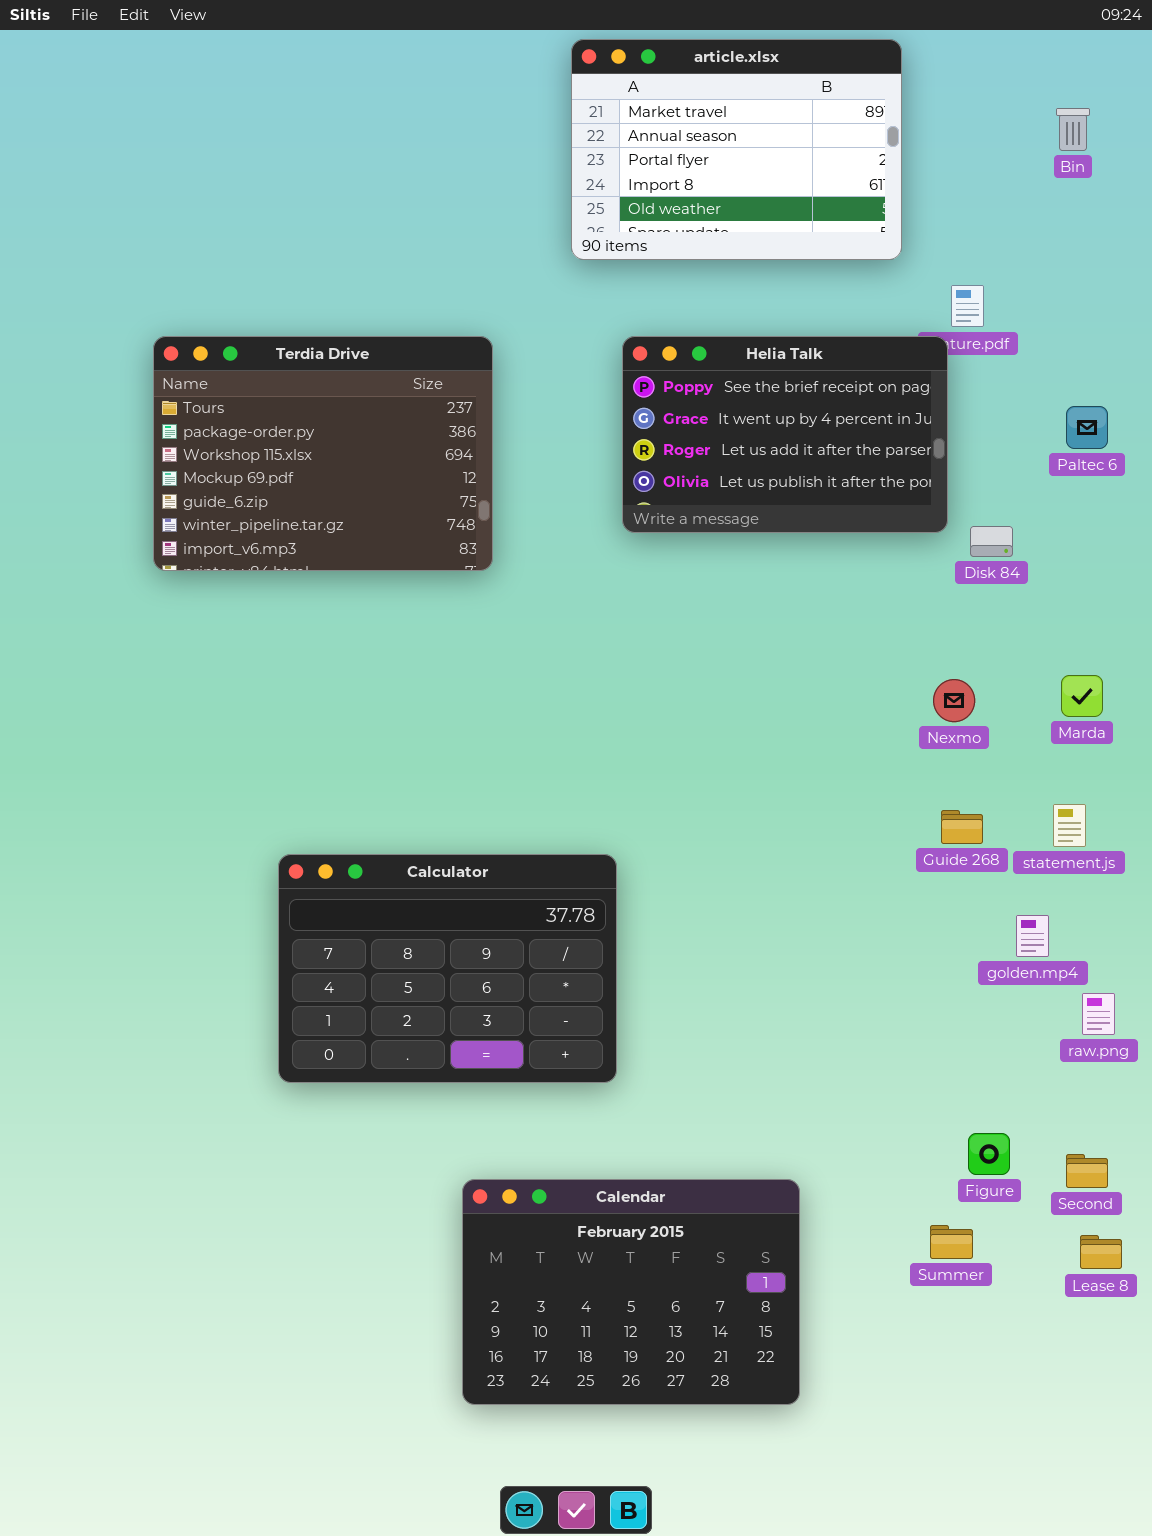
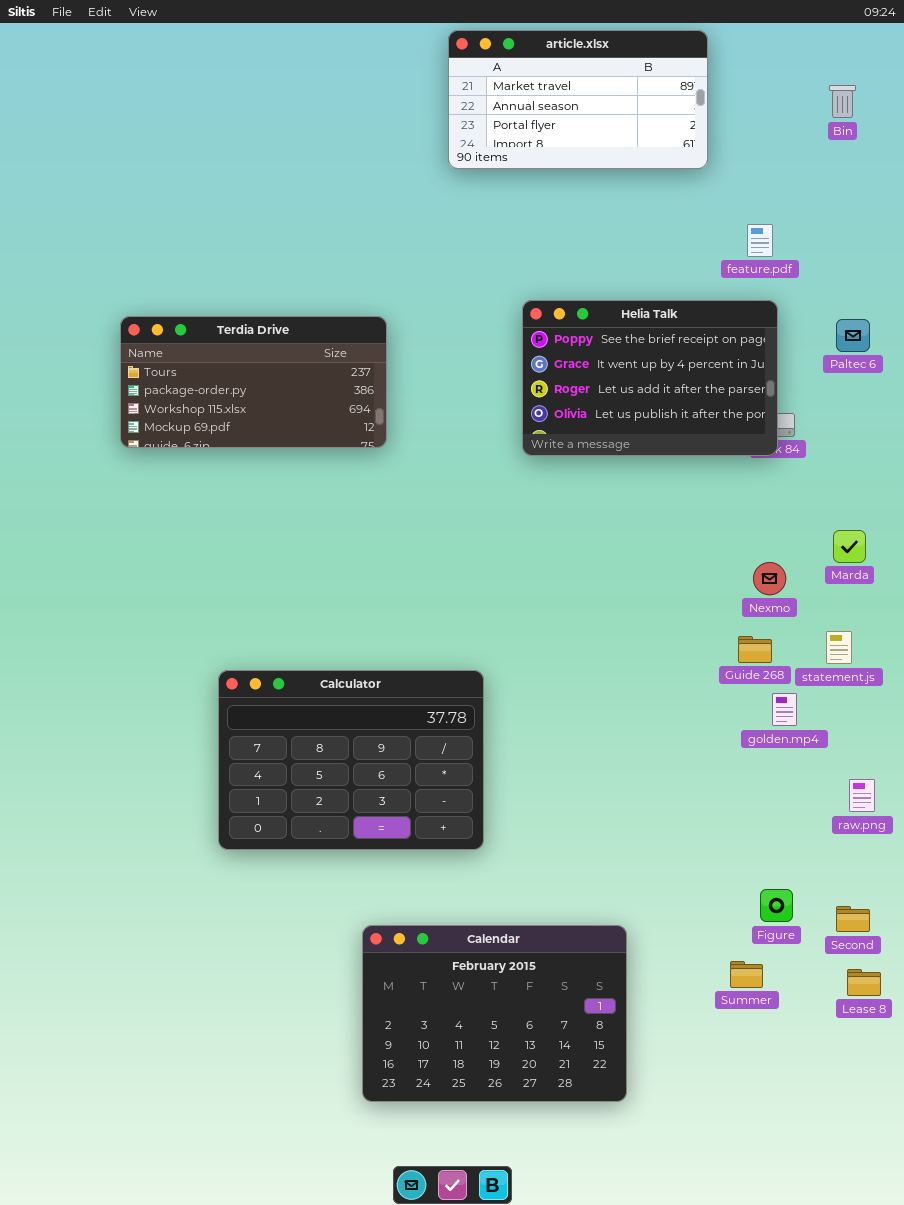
article.xlsx: [571,39,902,260] -> [448,30,708,169], resized
Terdia Drive: [153,336,493,571] -> [120,316,387,448], resized
Helia Talk: [622,336,948,533] -> [522,300,778,456], moved
Nexmo: [933,679,975,722] -> [753,562,786,595], moved
golden.mp4: [1016,915,1049,957] -> [772,693,797,726], moved

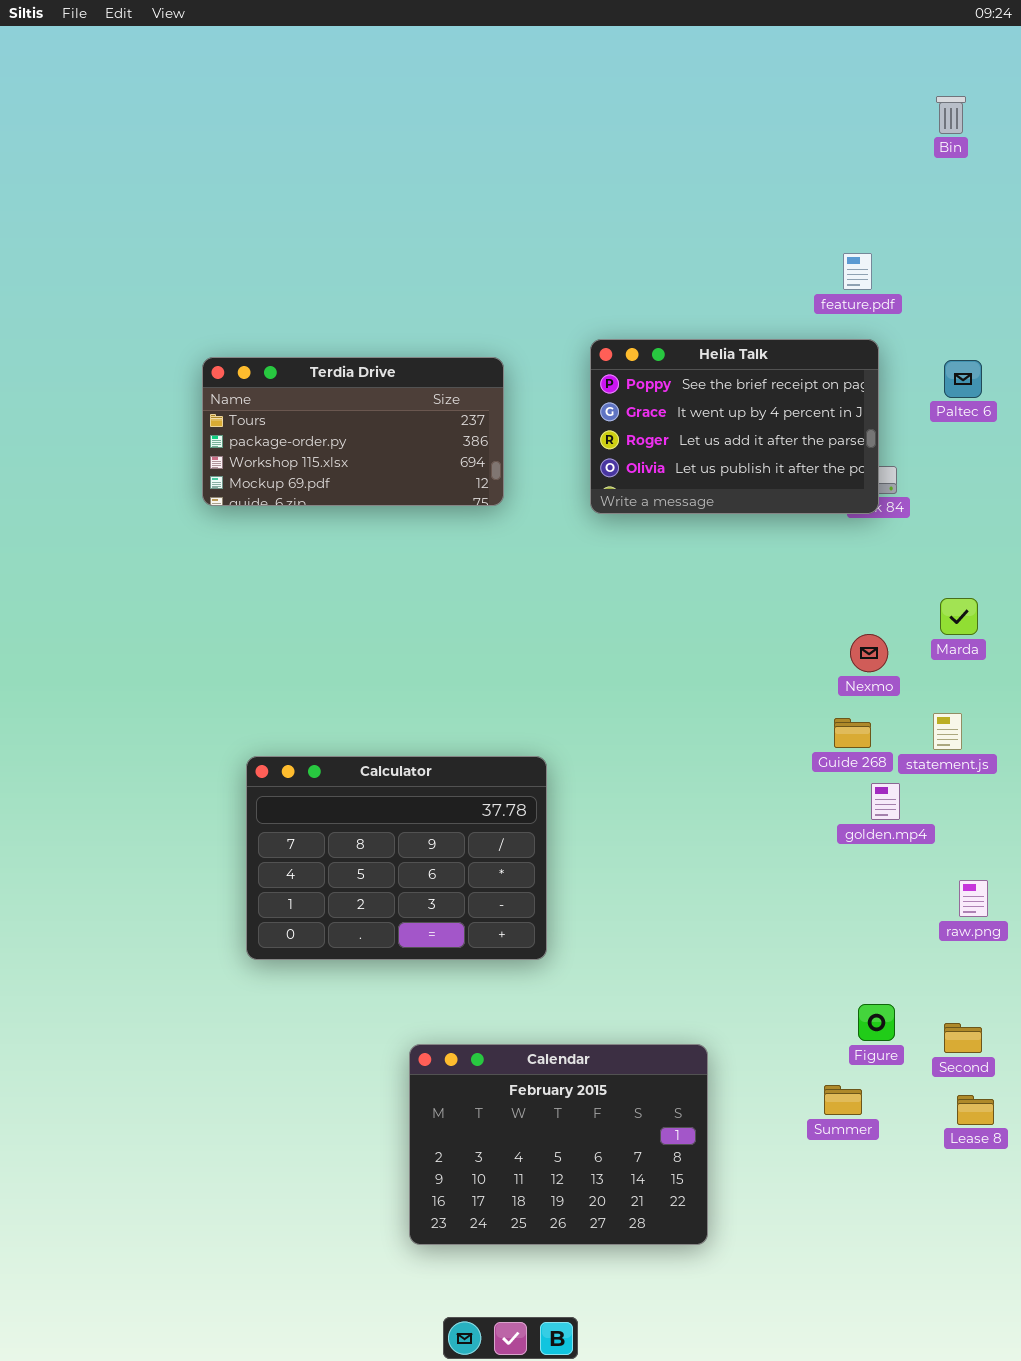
article.xlsx: [448,30,708,169] -> none, closed
Terdia Drive: [120,316,387,448] -> [202,357,504,506], moved

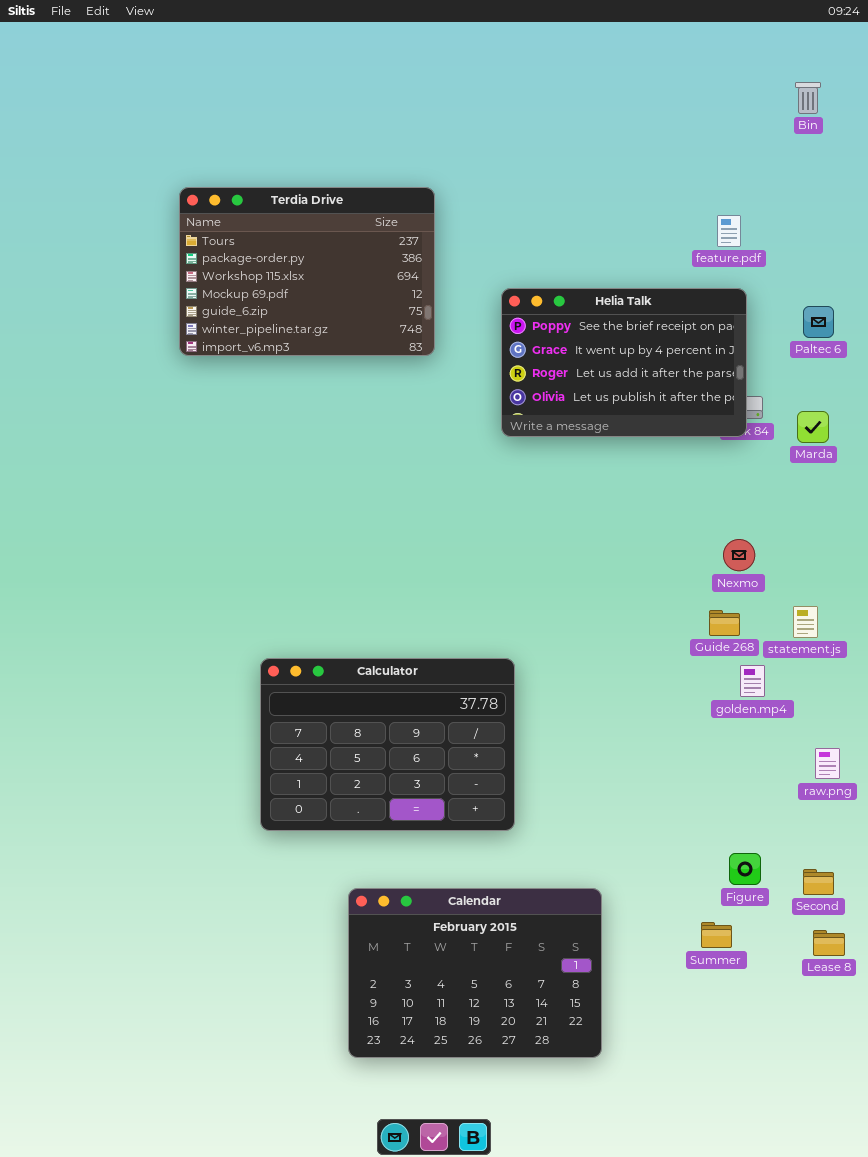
Terdia Drive: [202,357,504,506] -> [179,187,435,356], moved, resized
Marda: [940,598,978,635] -> [797,411,829,443], moved
Calculator: [246,756,547,960] -> [260,658,515,831], moved

